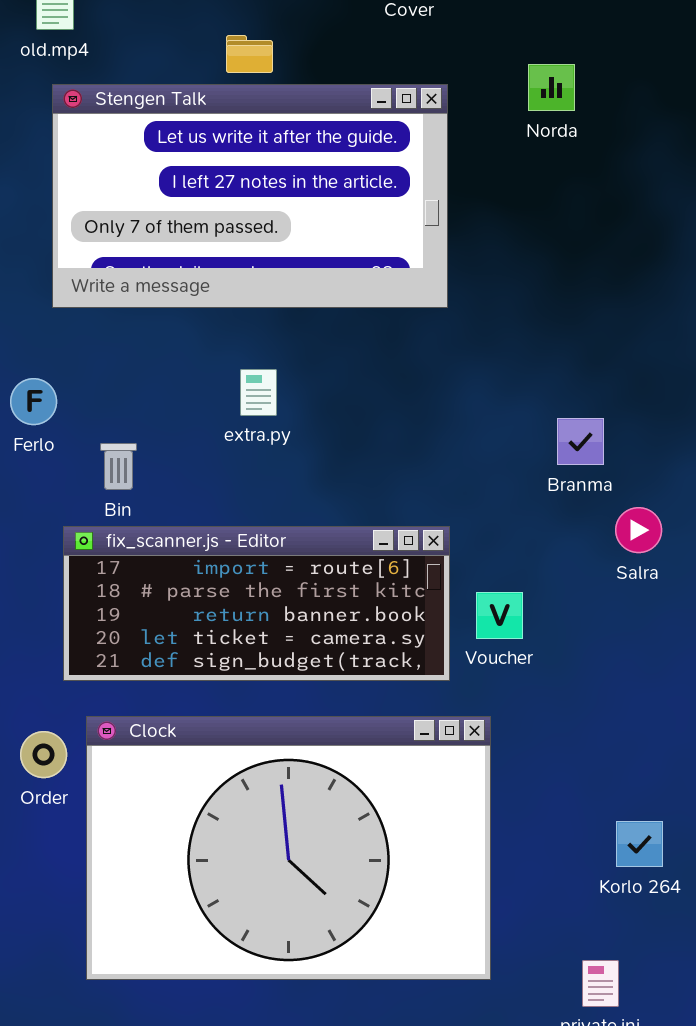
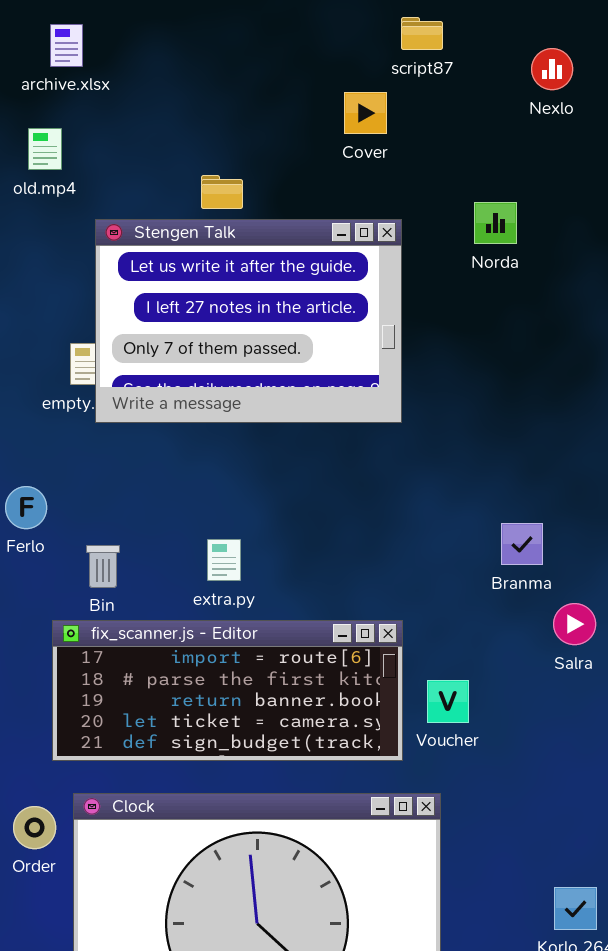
Stengen Talk: [52,84,448,308] -> [95,219,402,423], resized
extra.py: [240,369,277,416] -> [207,539,241,581], moved

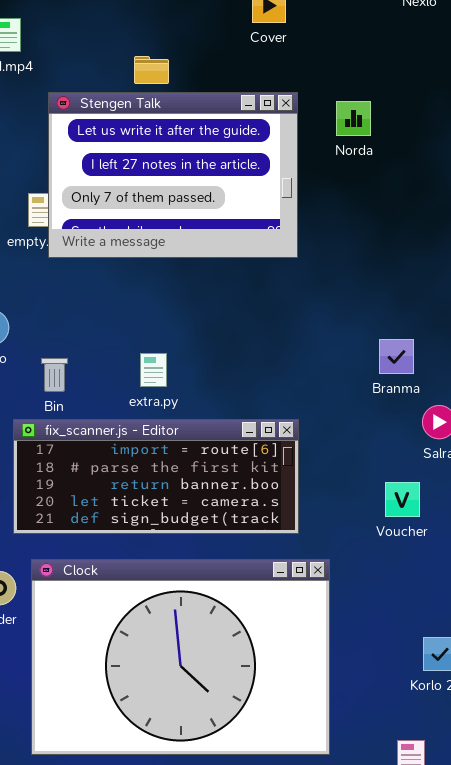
Norda: [474,202,517,244] -> [336,101,371,136], moved
Voucher: [427,680,469,723] -> [385,482,420,517], moved

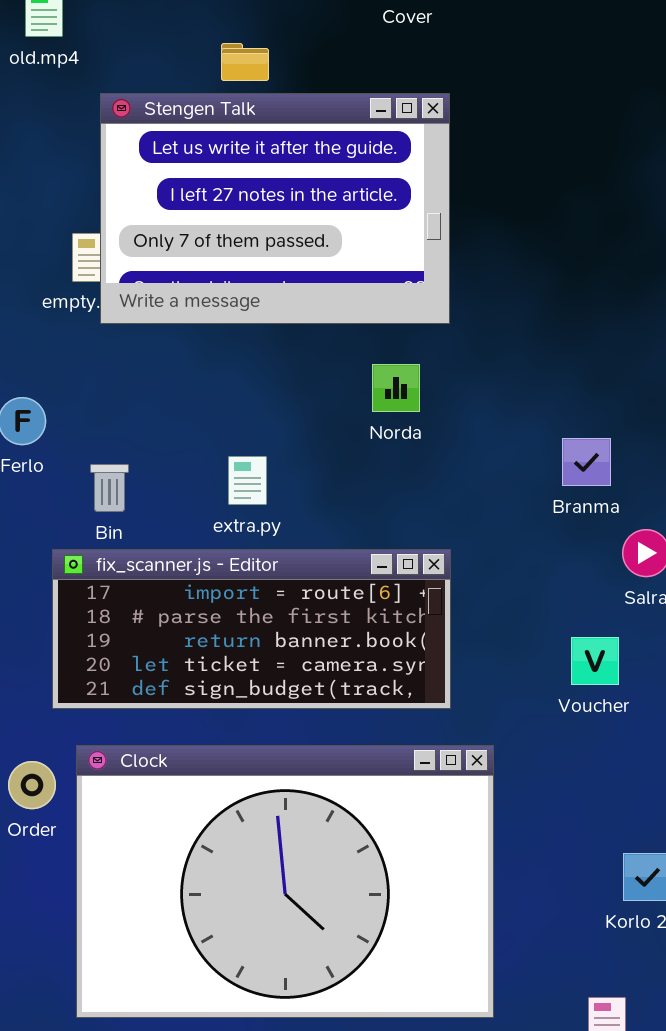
Norda: [336,101,371,136] -> [372,364,420,412], moved

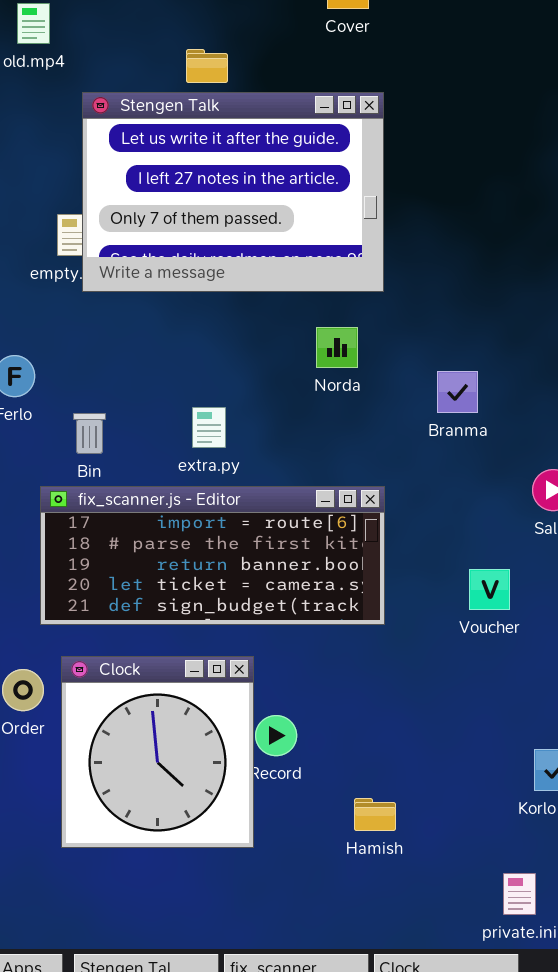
Branma: [562,438,611,486] -> [437,371,478,413], moved
Voucher: [571,637,619,685] -> [469,569,510,610], moved
Clock: [76,745,494,1018] -> [61,656,254,848], resized

